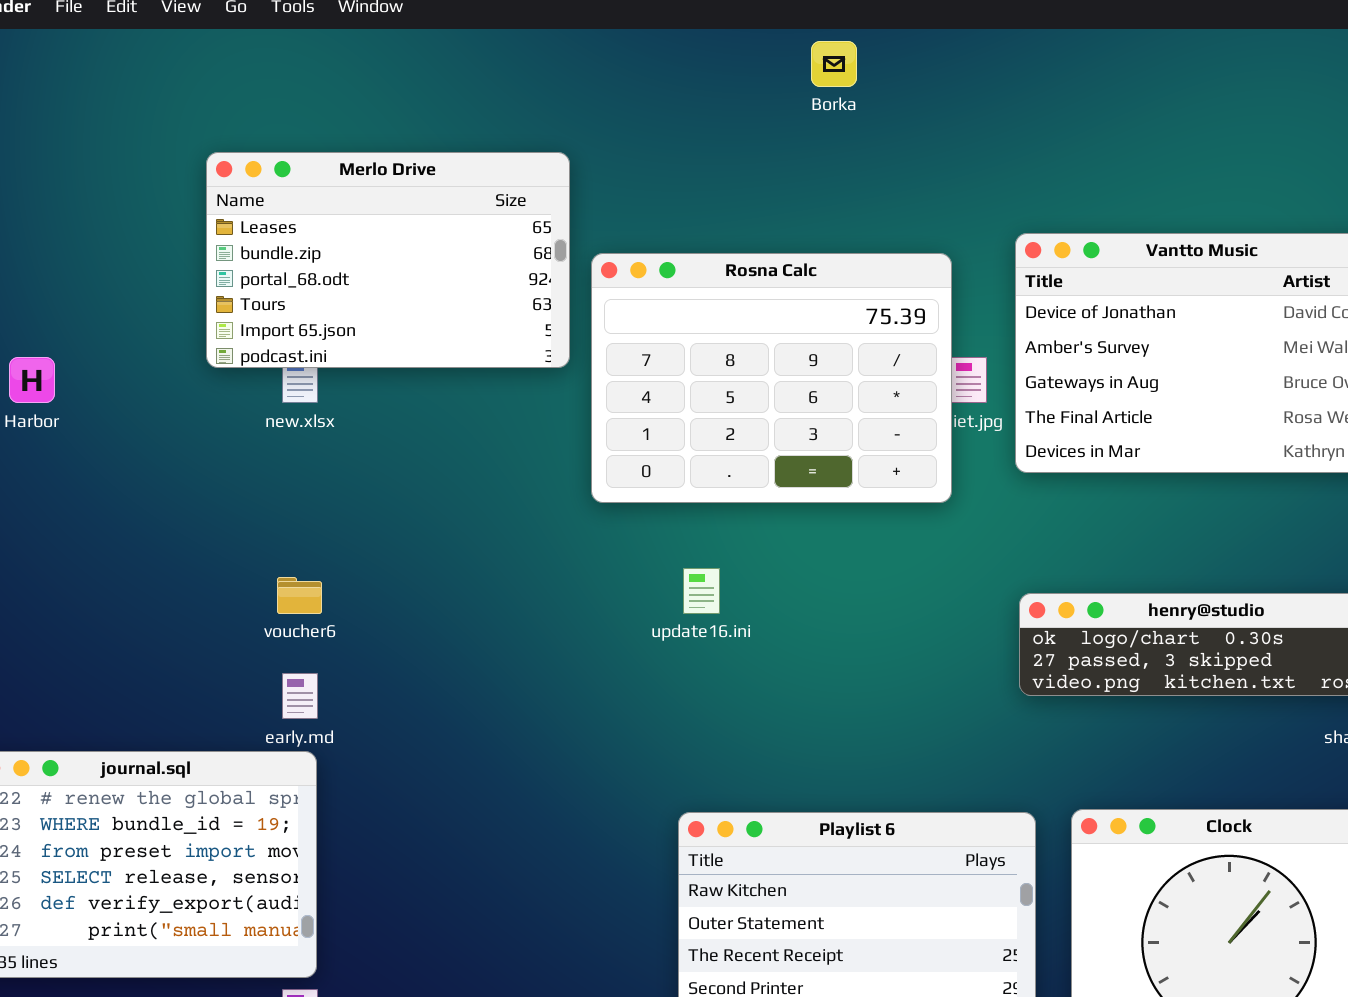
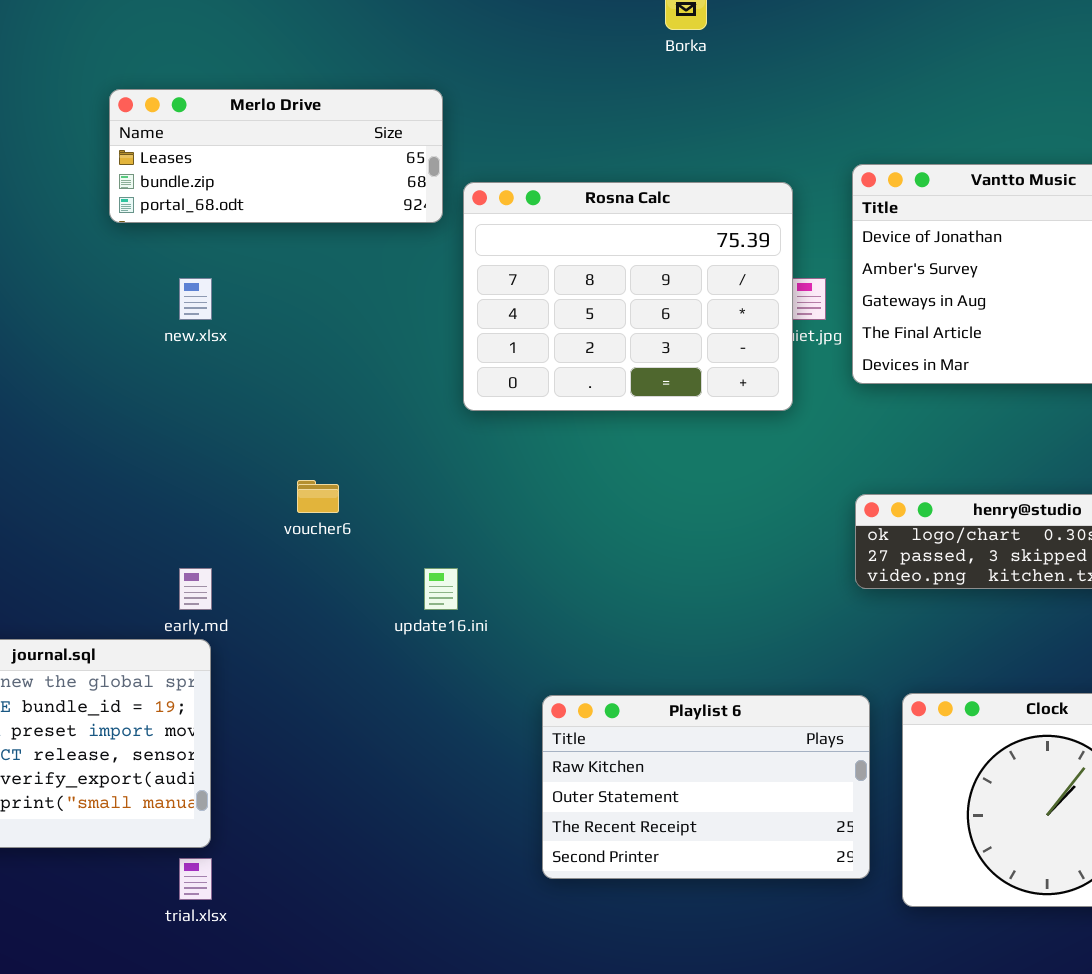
Merlo Drive: [206,152,570,368] -> [109,89,443,223], resized
update16.ini: [683,568,720,614] -> [424,568,458,610], moved
voucher6: [277,577,322,614] -> [297,480,339,513], moved

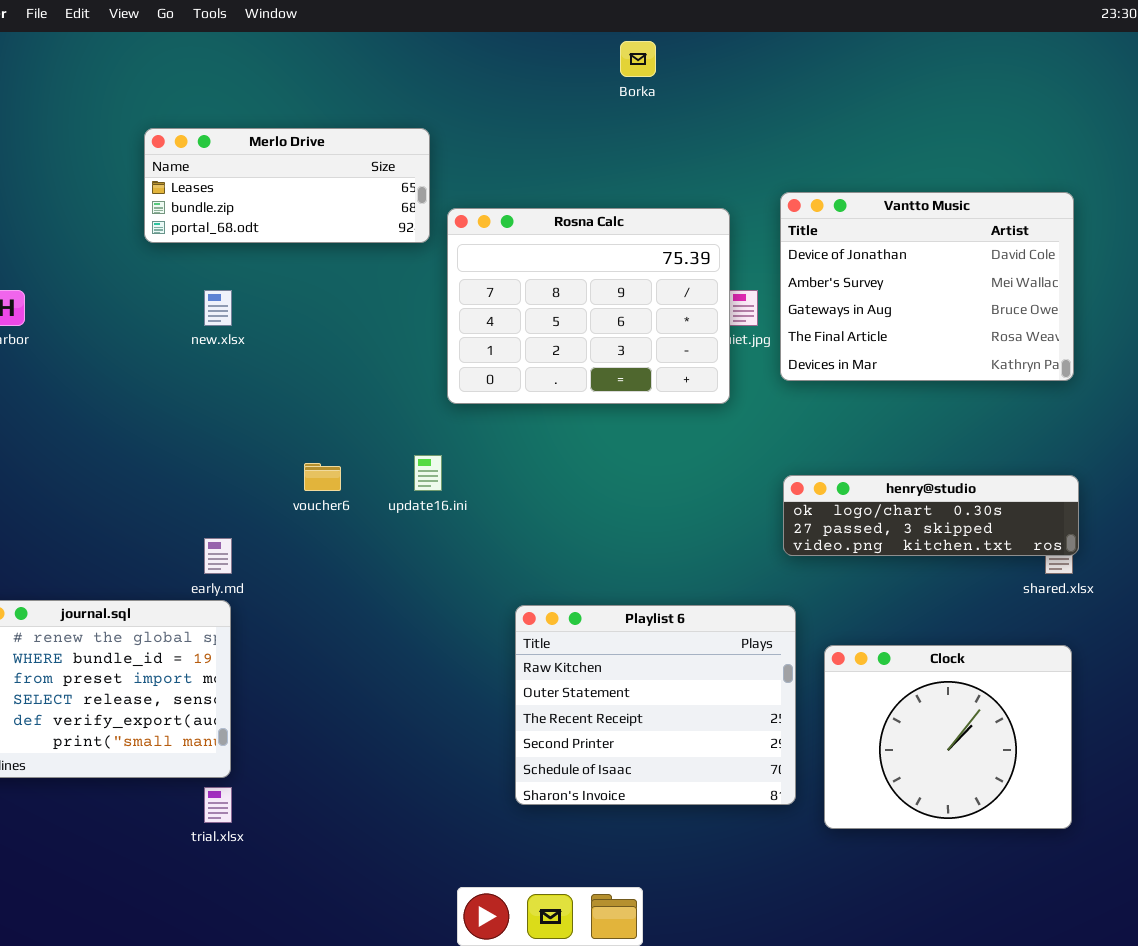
update16.ini: [424,568,458,610] -> [414,455,442,491], moved
Playlist 6: [542,695,870,879] -> [515,605,796,805], resized

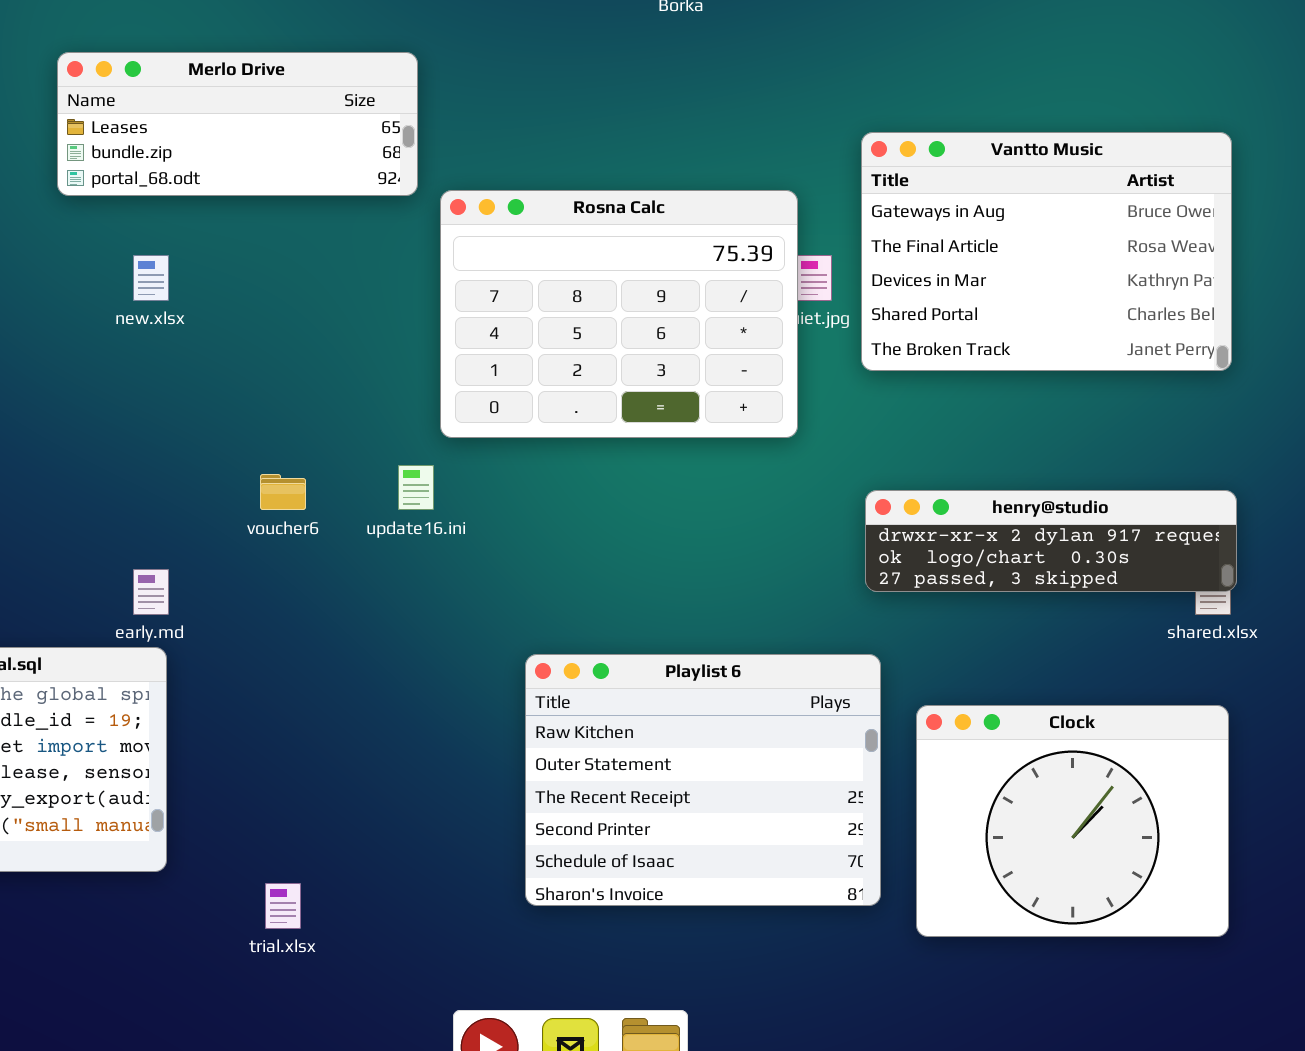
Vantto Music: [780,192,1074,381] -> [861,132,1232,371], scrolled down 2 rows
Rosna Calc: [447,208,730,404] -> [440,190,798,438], moved
henry@studio: [783,475,1079,556] -> [865,490,1237,592], scrolled up 1 row
trial.xlsx: [204,787,232,823] -> [265,883,301,929], moved

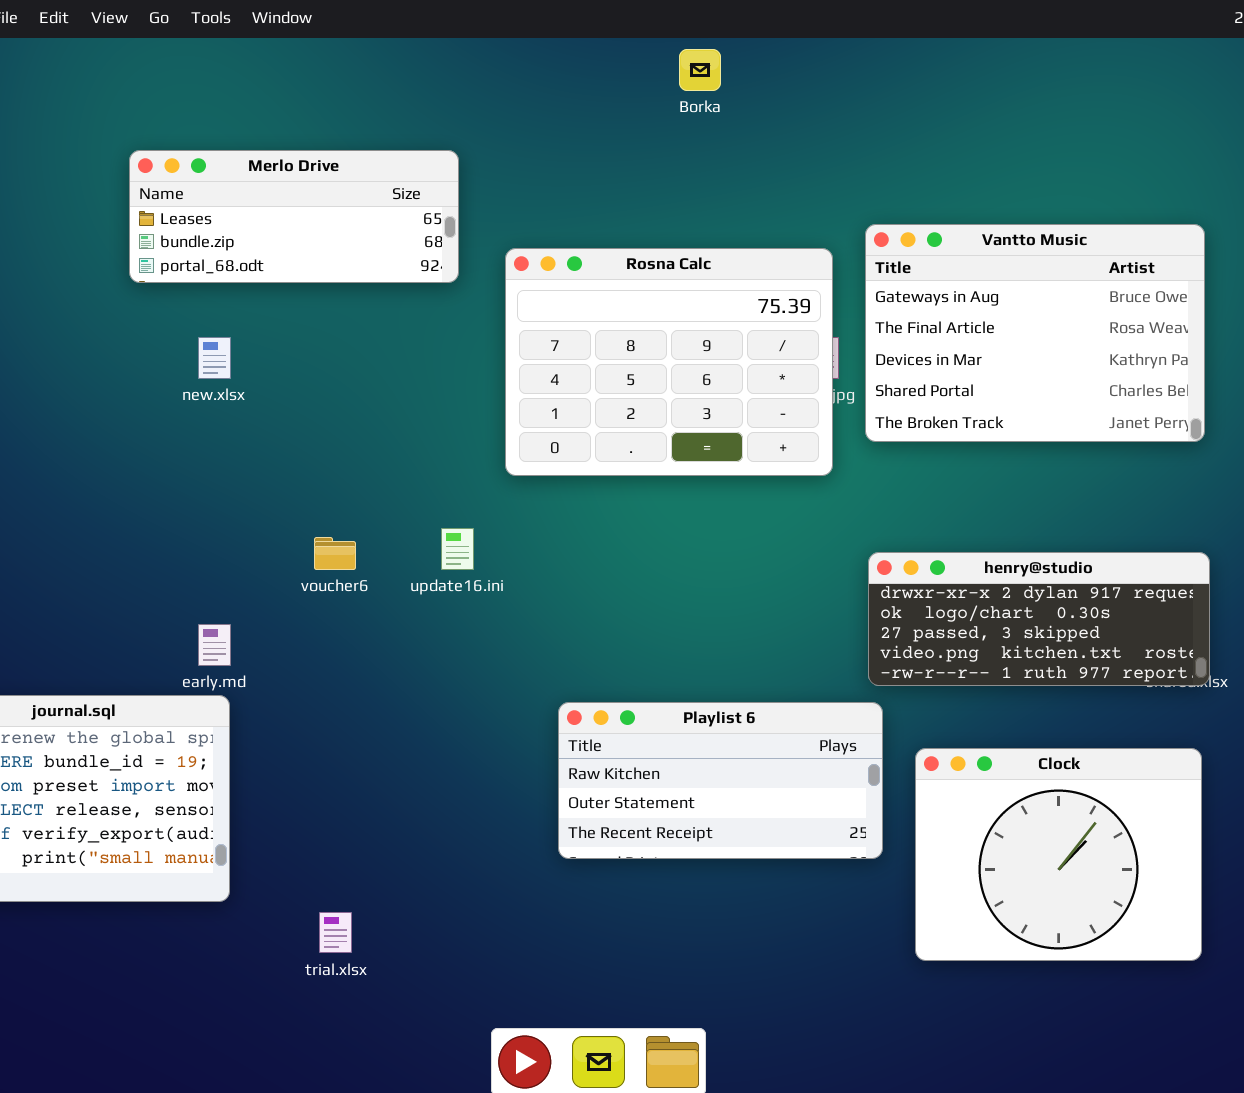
Rosna Calc: [440,190,798,438] -> [505,248,833,476], moved
henry@studio: [865,490,1237,592] -> [868,552,1210,686], resized
Playlist 6: [525,654,881,906] -> [558,702,883,859], resized

